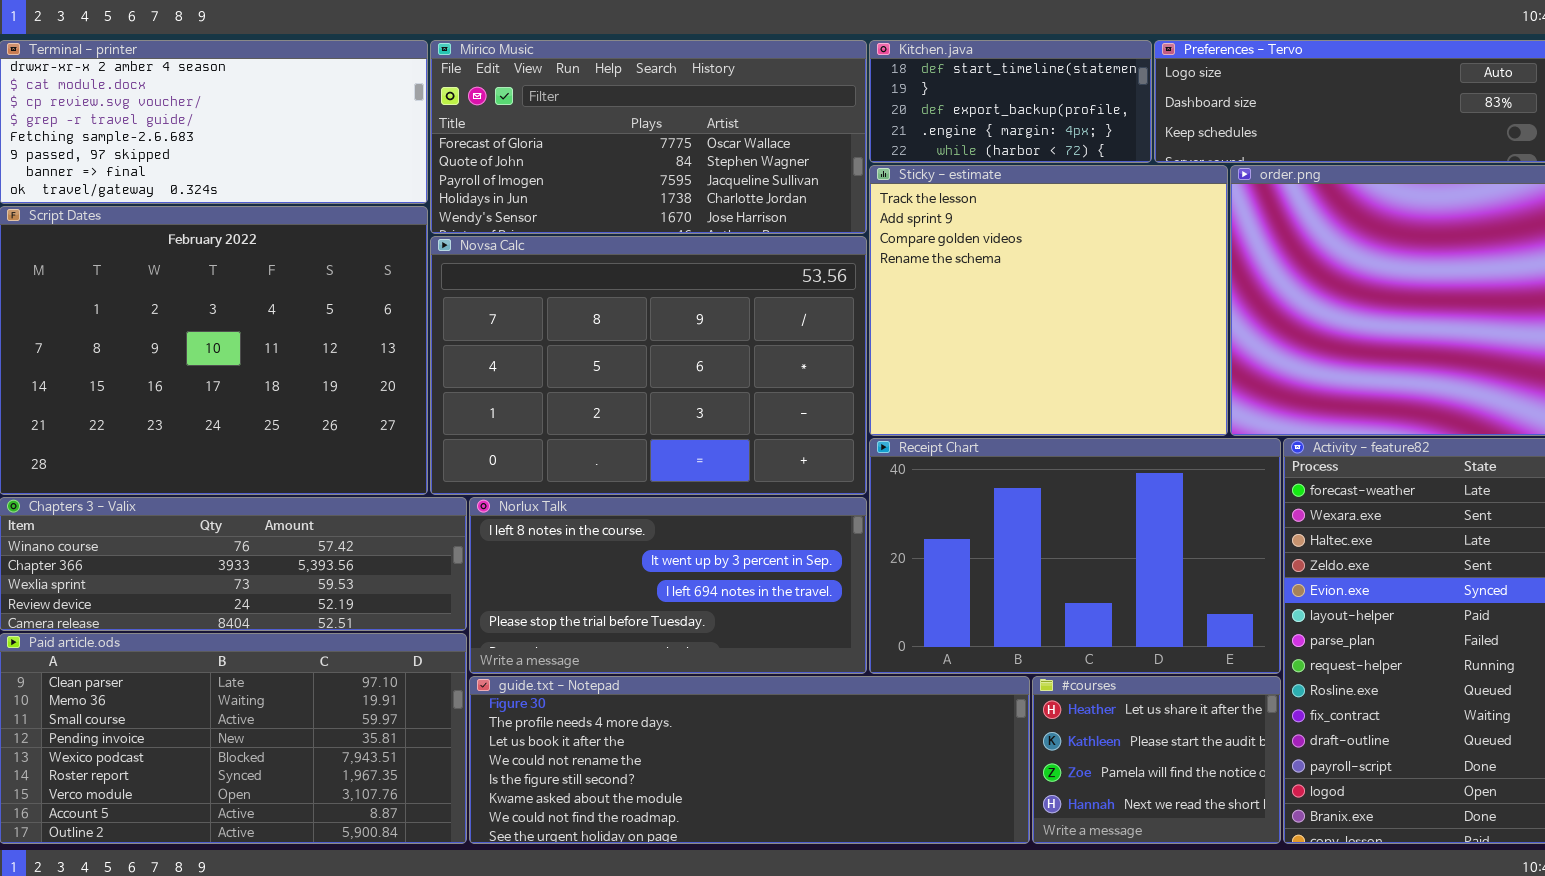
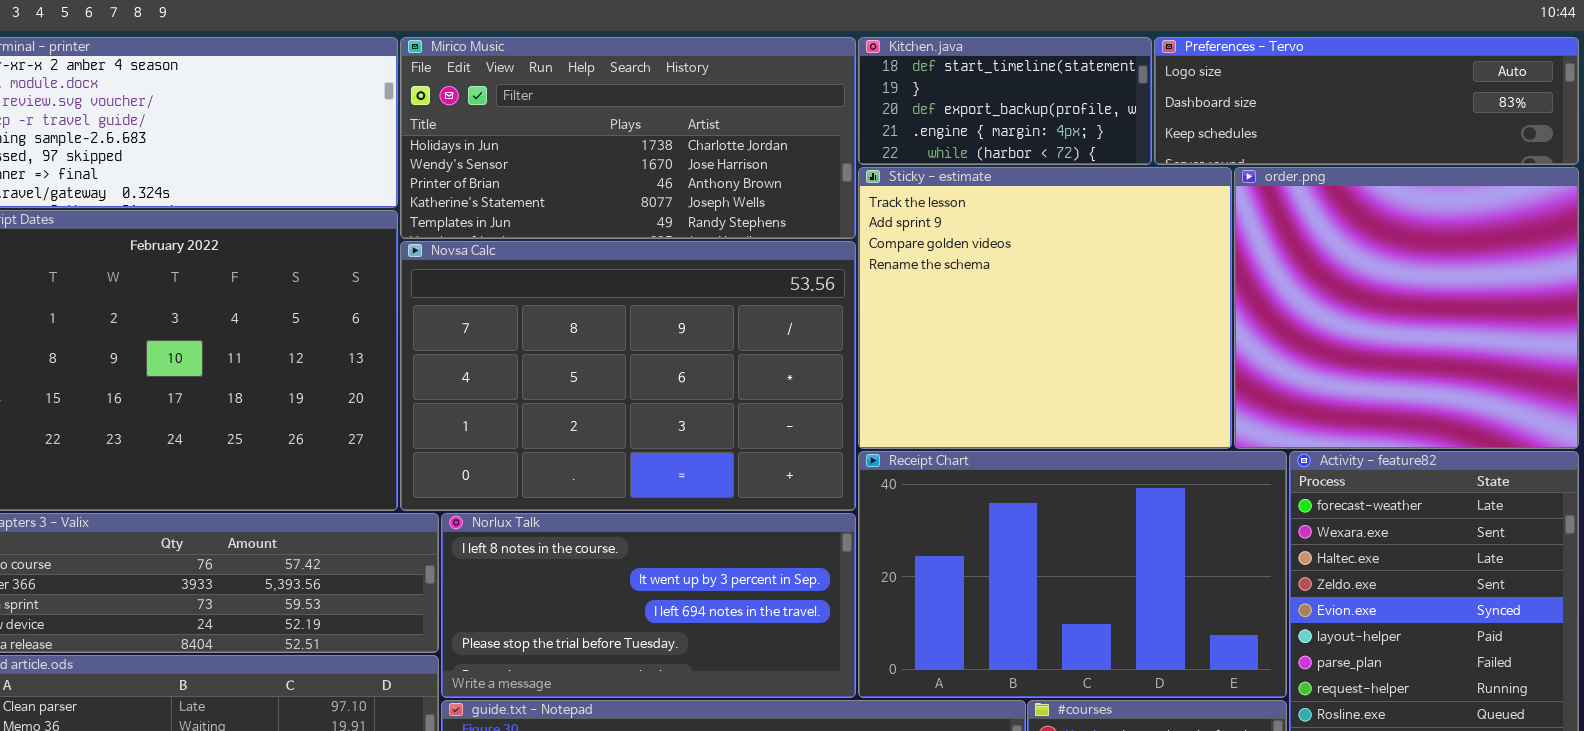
Mirico Music: [430,40,867,234] -> [400,37,856,239], scrolled down 3 rows

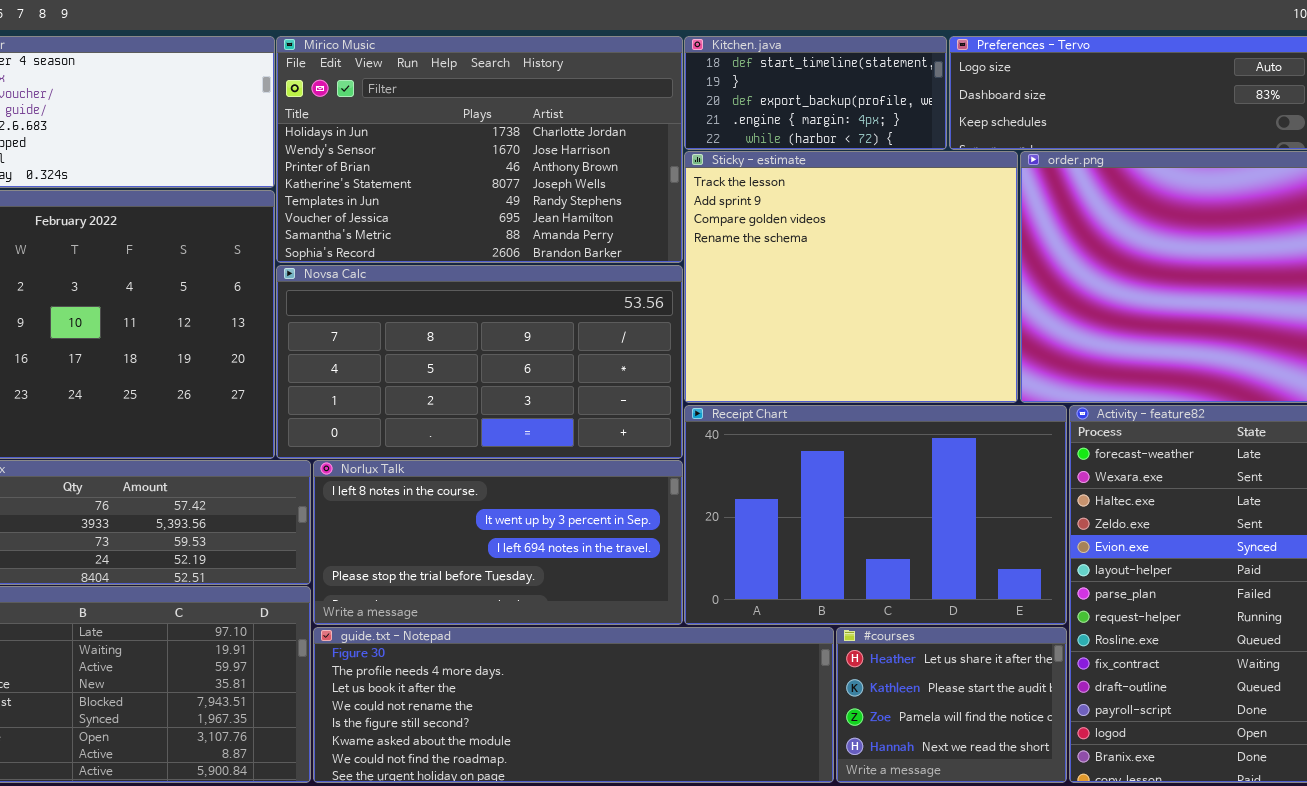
Mirico Music: [400,37,856,239] -> [276,36,683,263], resized
Novsa Calc: [400,241,856,511] -> [276,265,683,459], resized

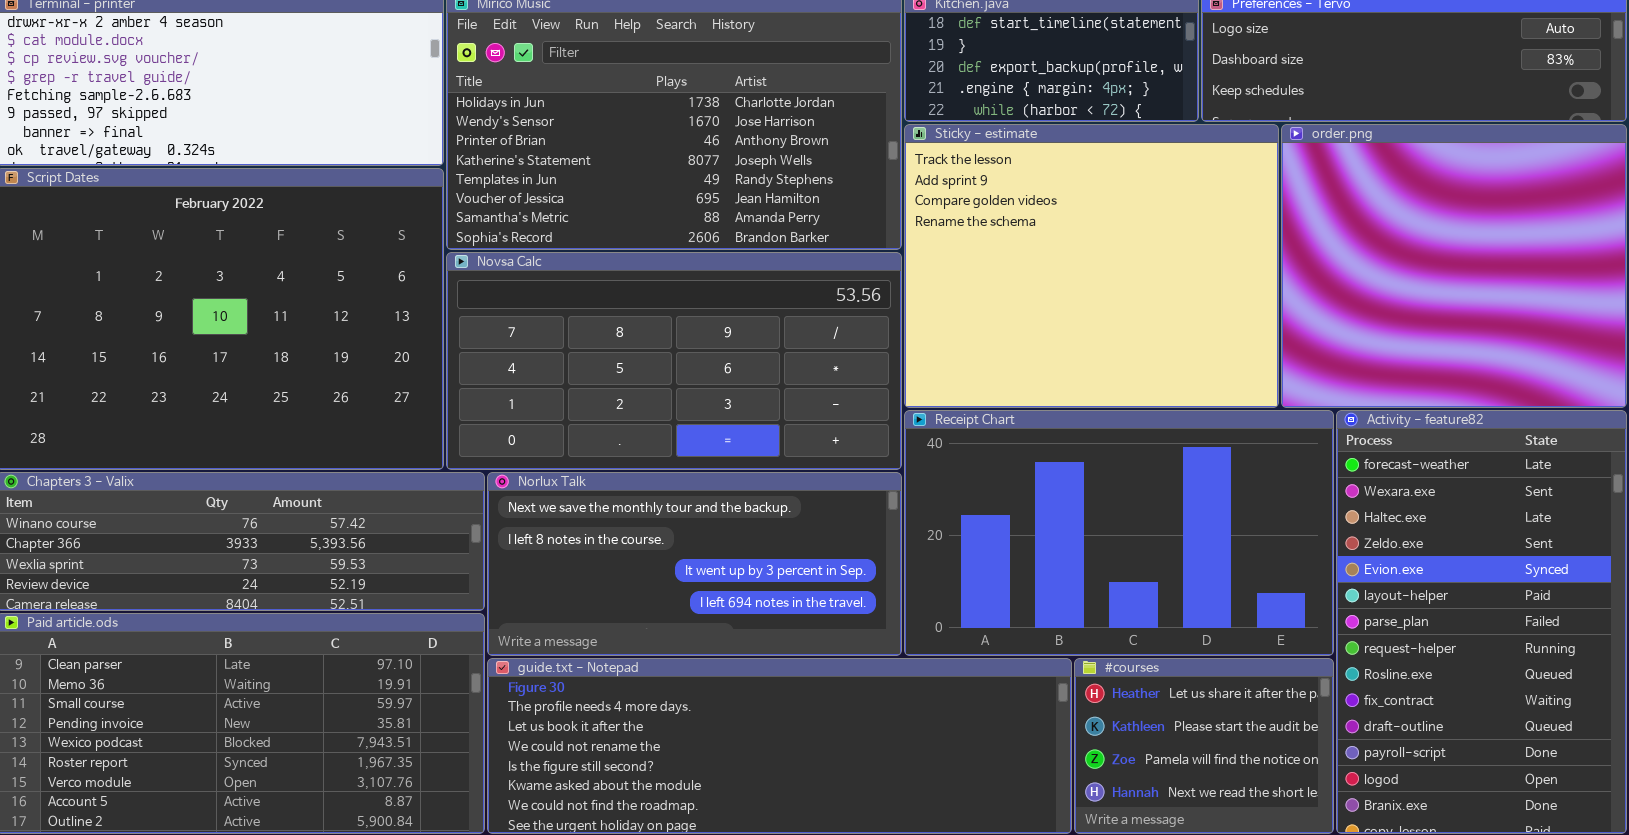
Norlux Talk: [313,460,683,625] -> [487,472,902,656], scrolled up 1 row

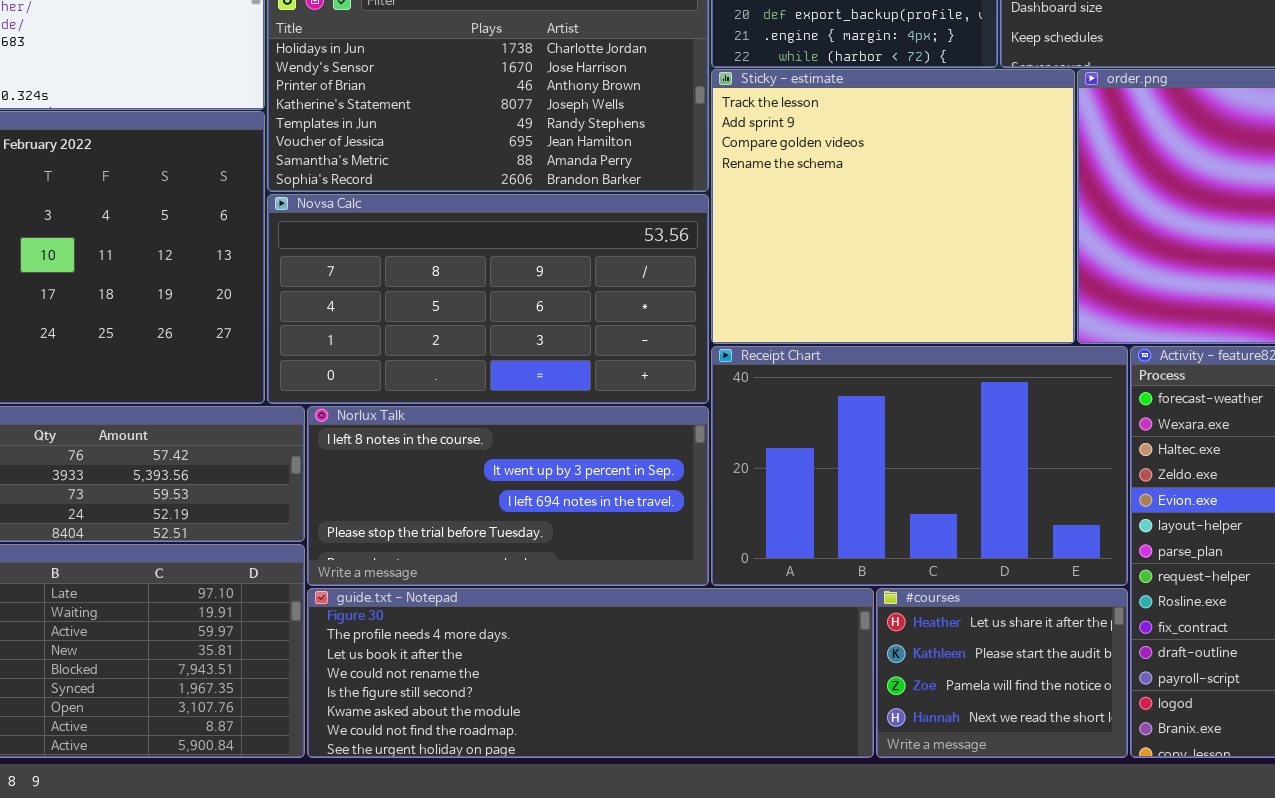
Norlux Talk: [487,472,902,656] -> [307,406,709,586], scrolled down 1 row

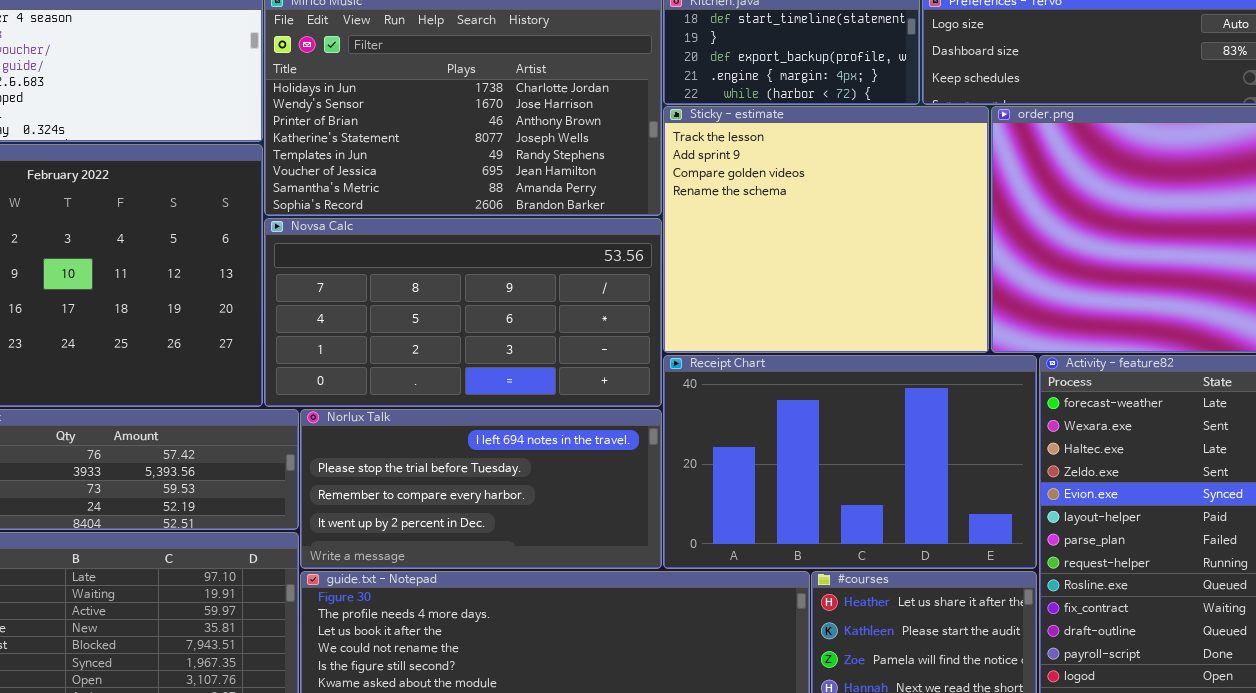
Norlux Talk: [307,406,709,586] -> [300,409,662,569], scrolled down 2 rows

